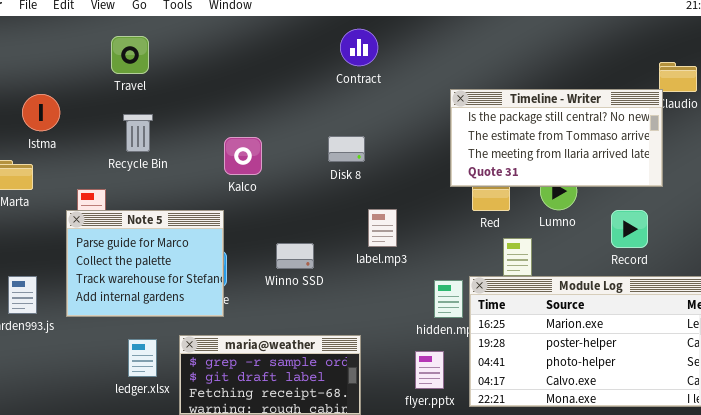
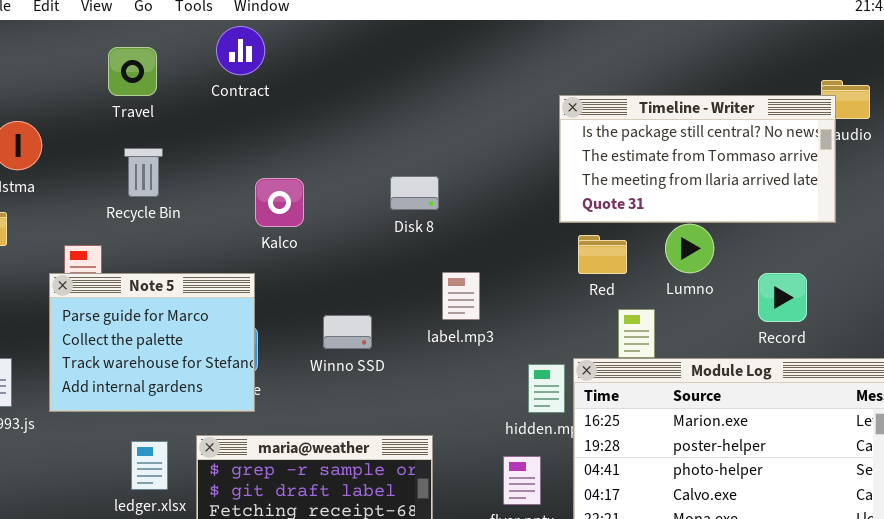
Contract: [340,29,378,66] -> [216,26,265,75], moved
Timeline - Writer: [450,89,663,187] -> [559,95,836,223], moved

